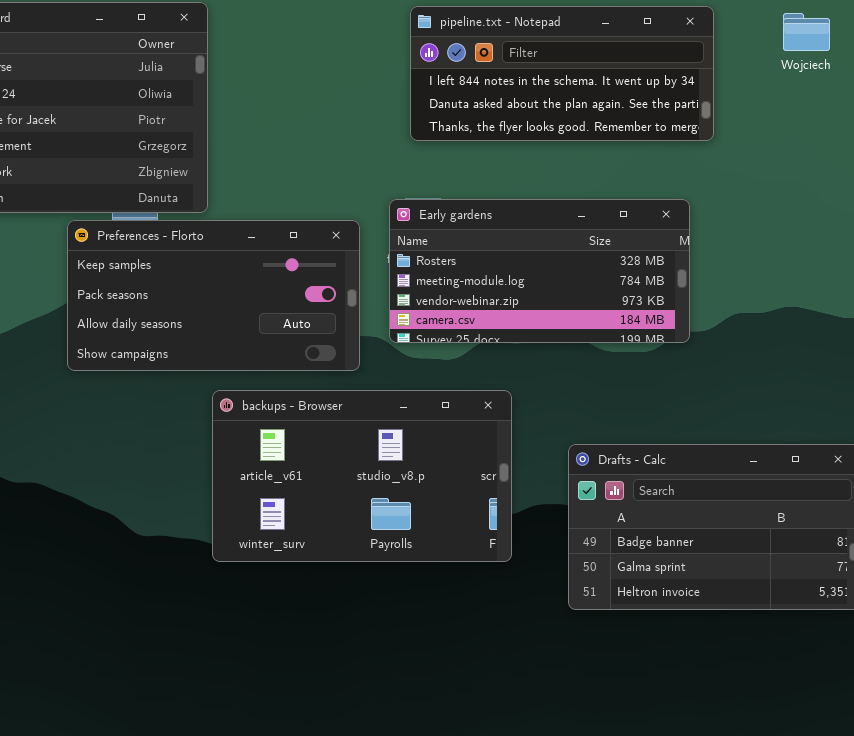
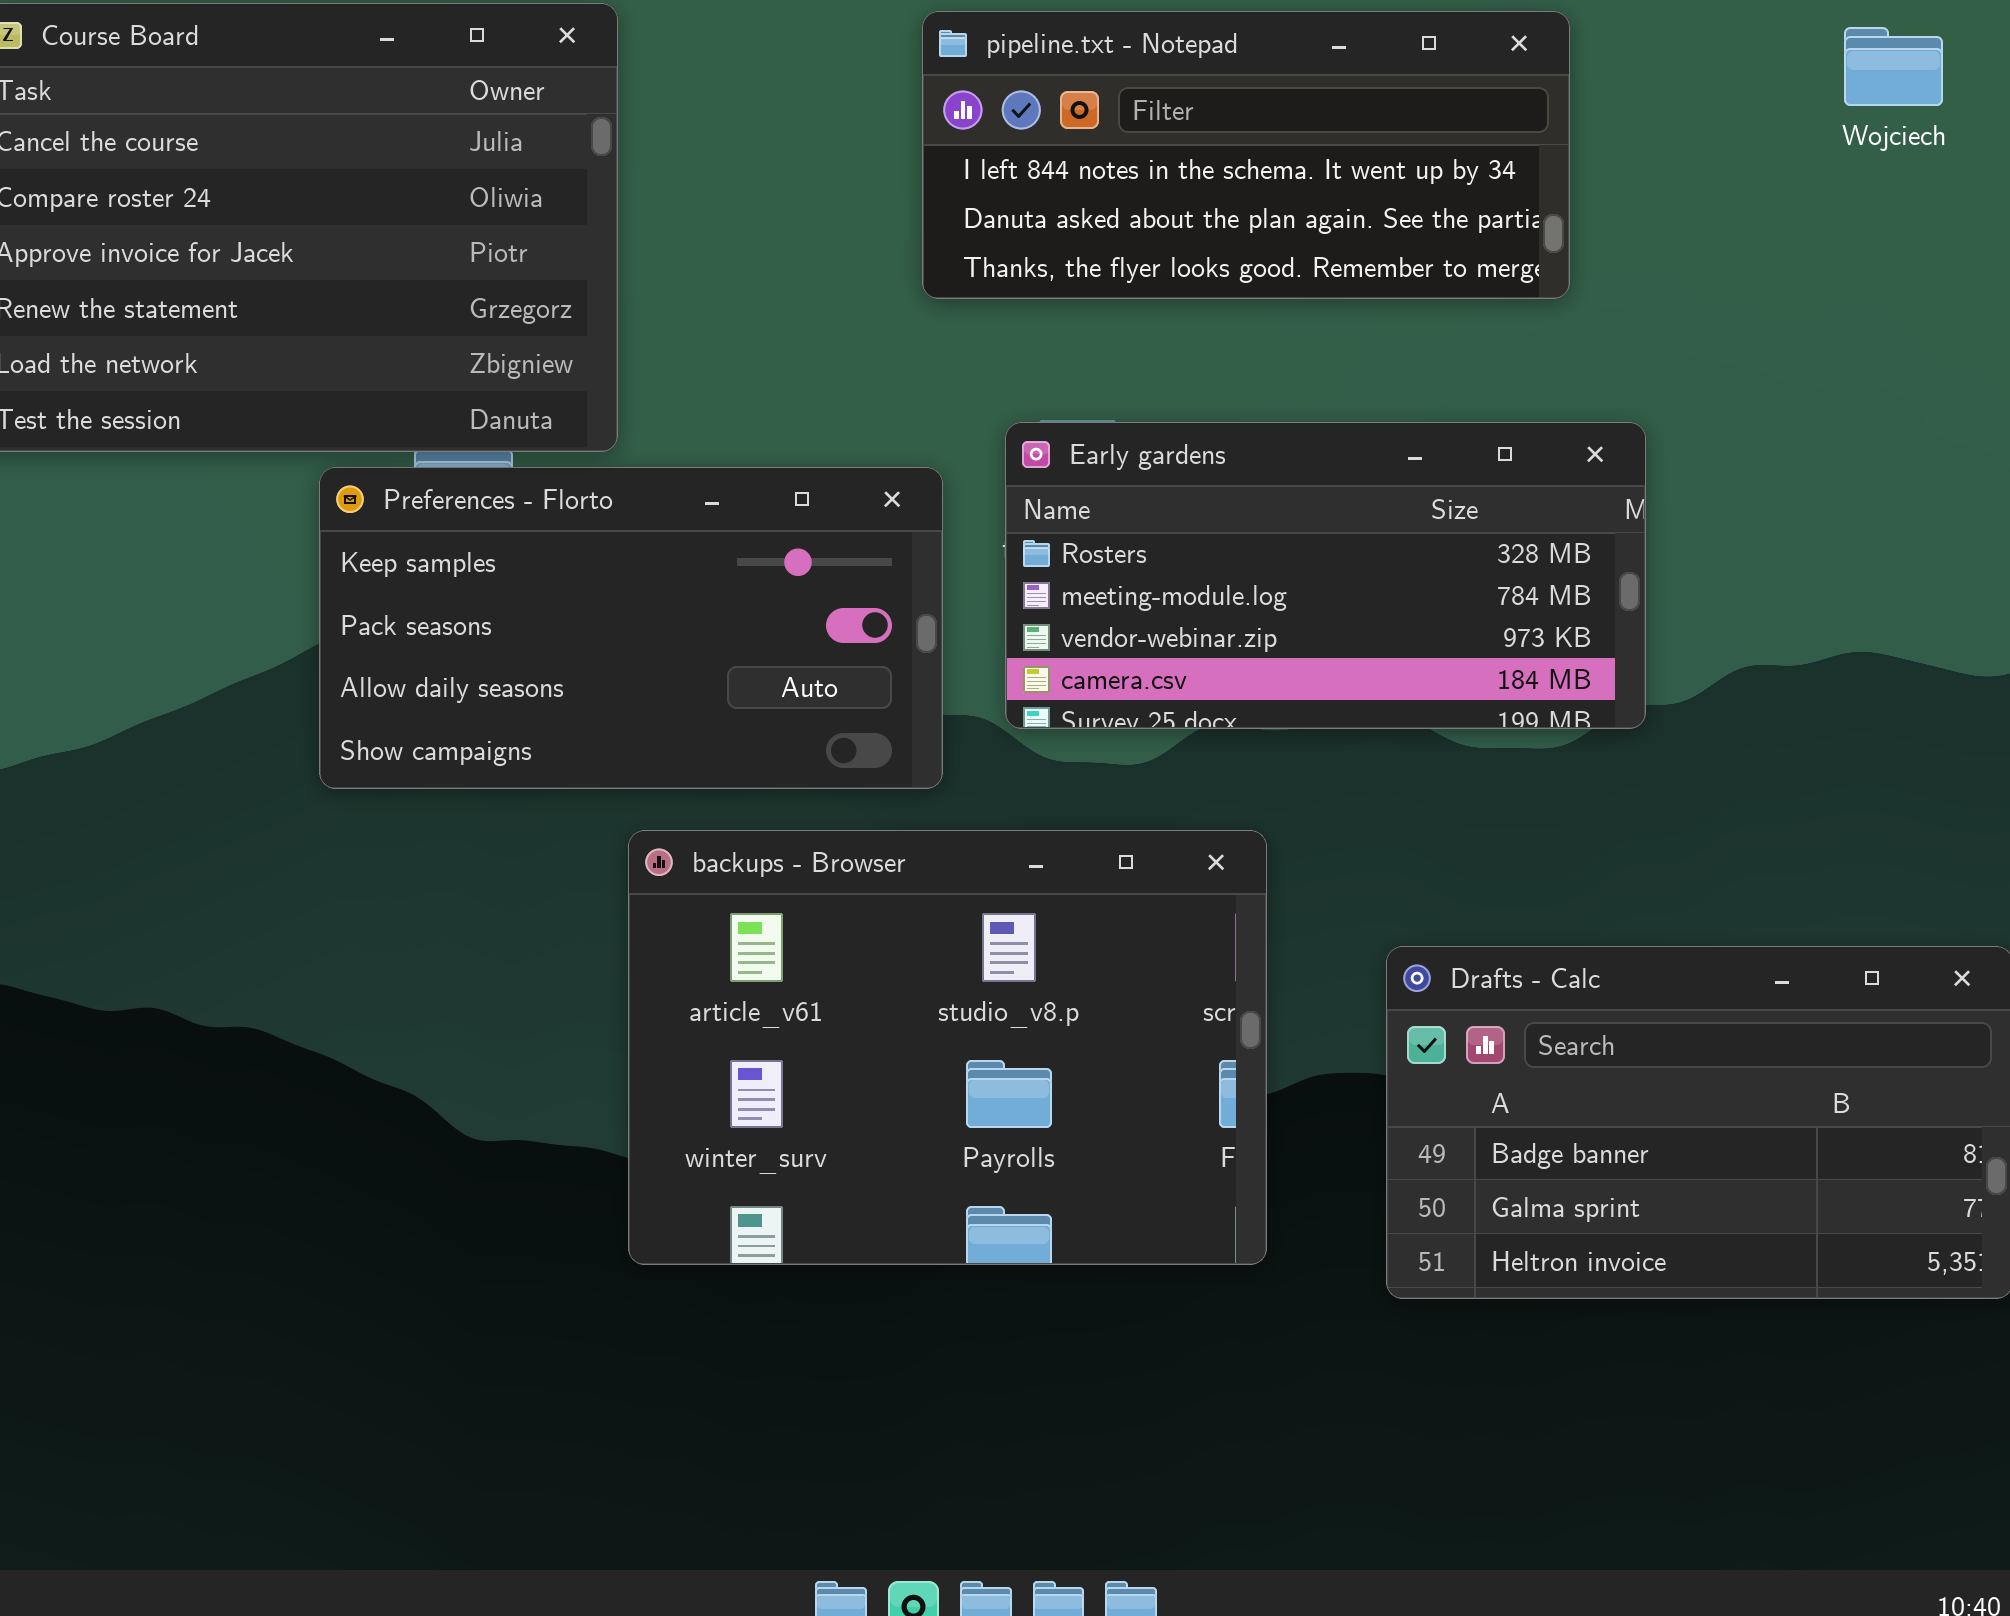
pipeline.txt - Notepad: [410,6,714,141] -> [922,11,1570,299], moved
backups - Browser: [212,390,512,562] -> [628,830,1267,1265], resized

